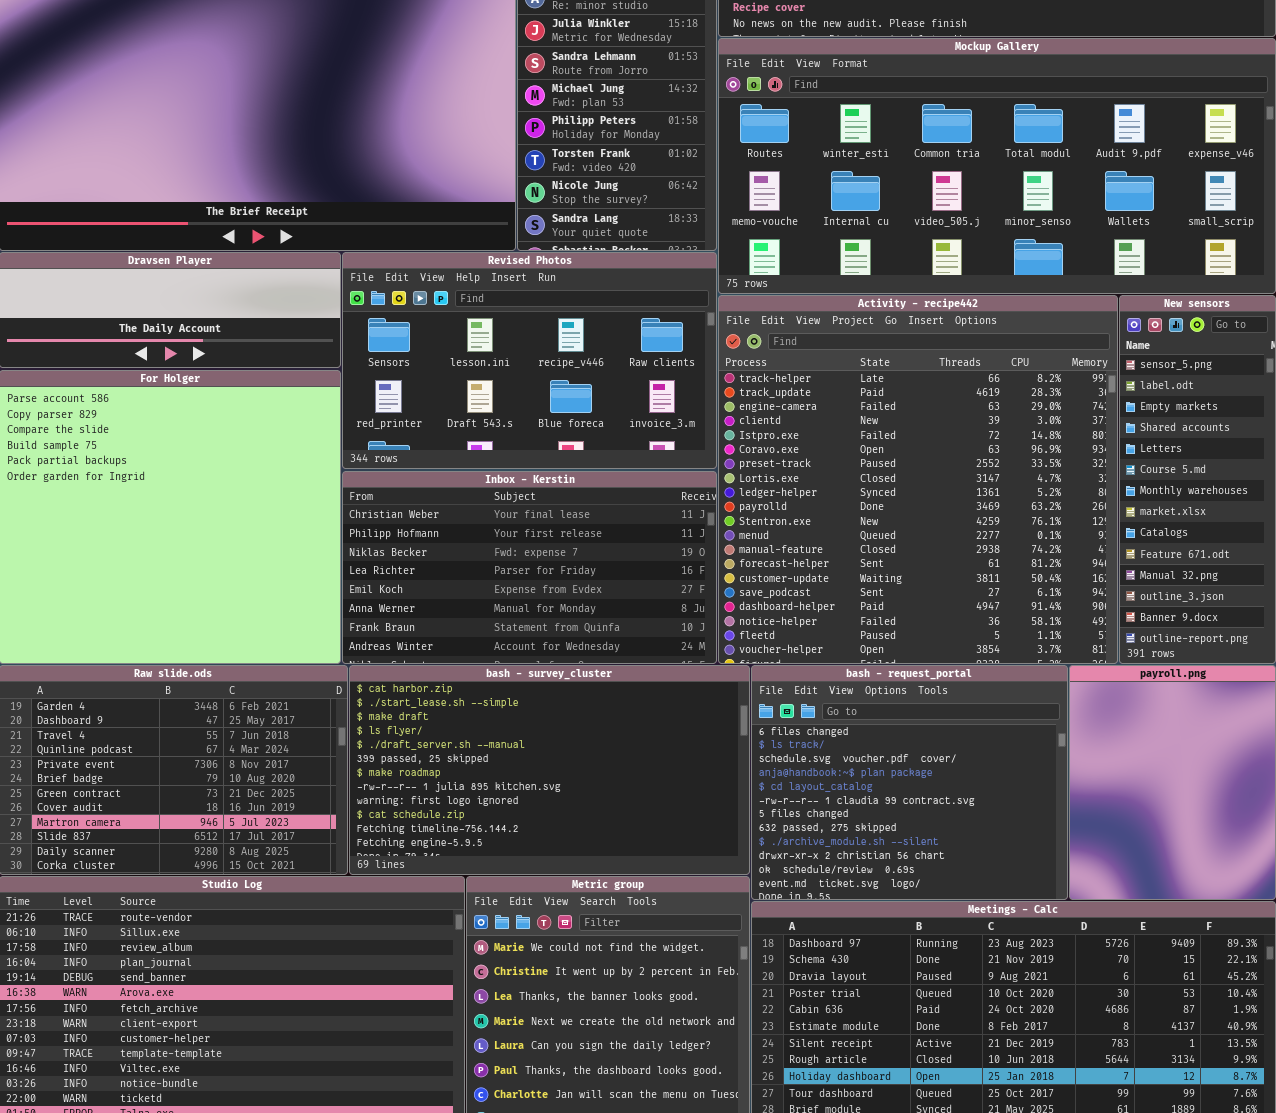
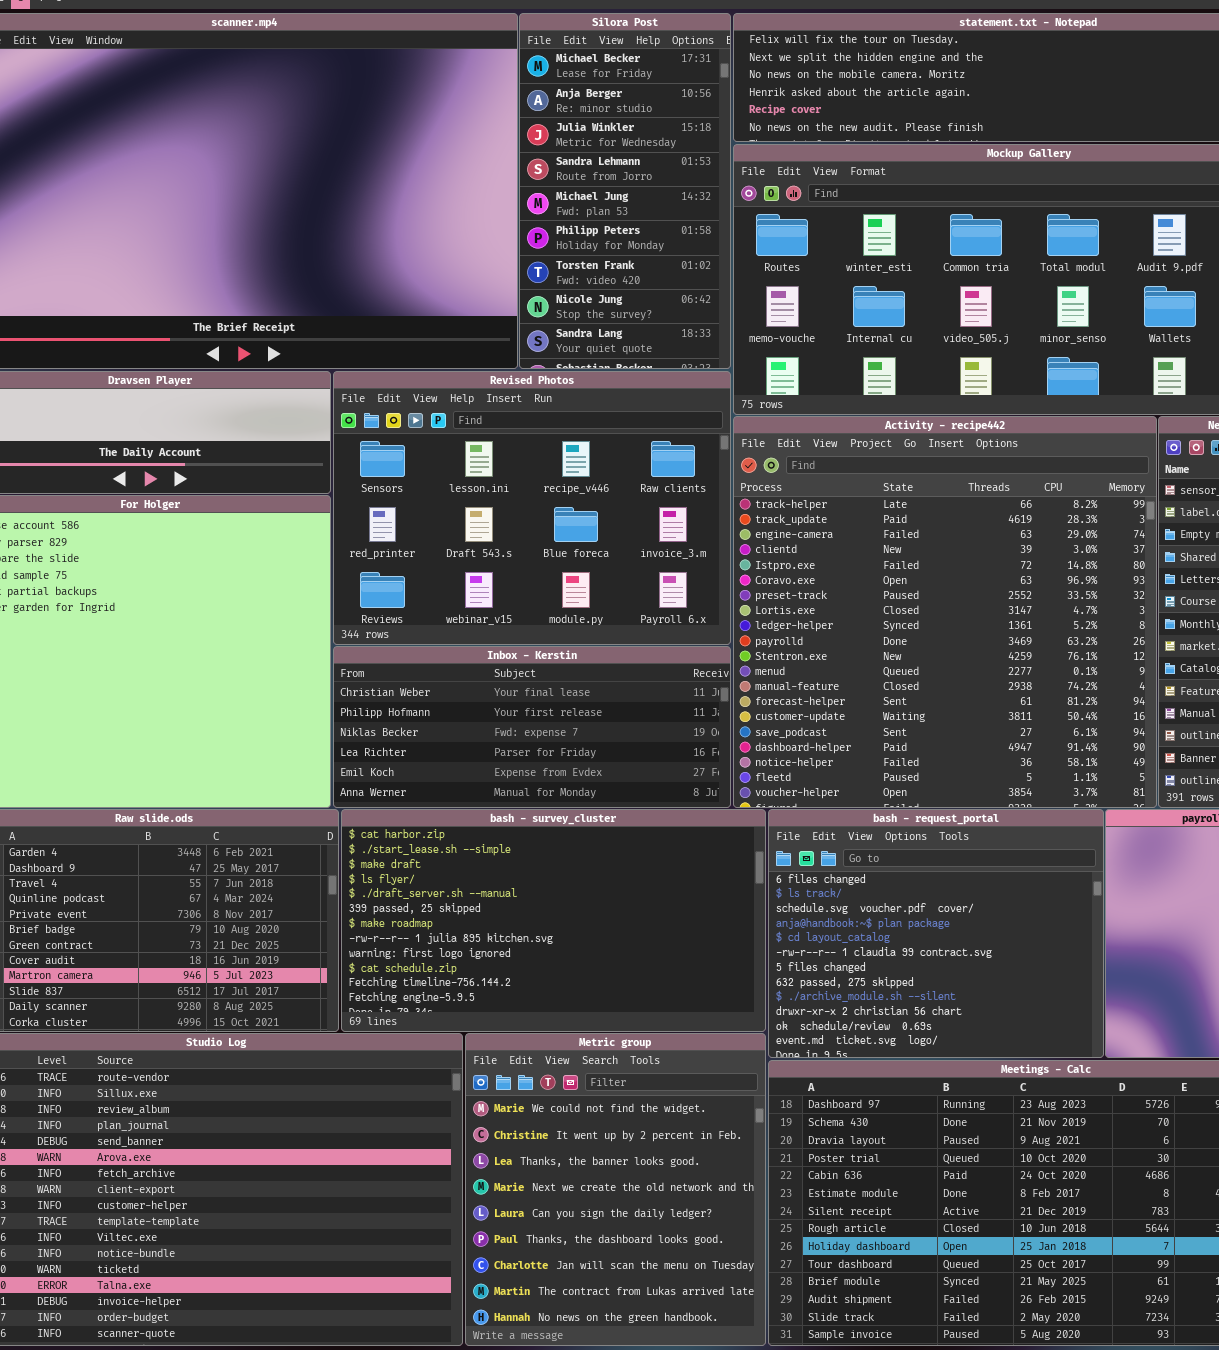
Revised Photos: [342,252,717,469] -> [333,371,731,645], resized
Inbox - Kerstin: [342,471,717,664] -> [333,646,731,808], resized

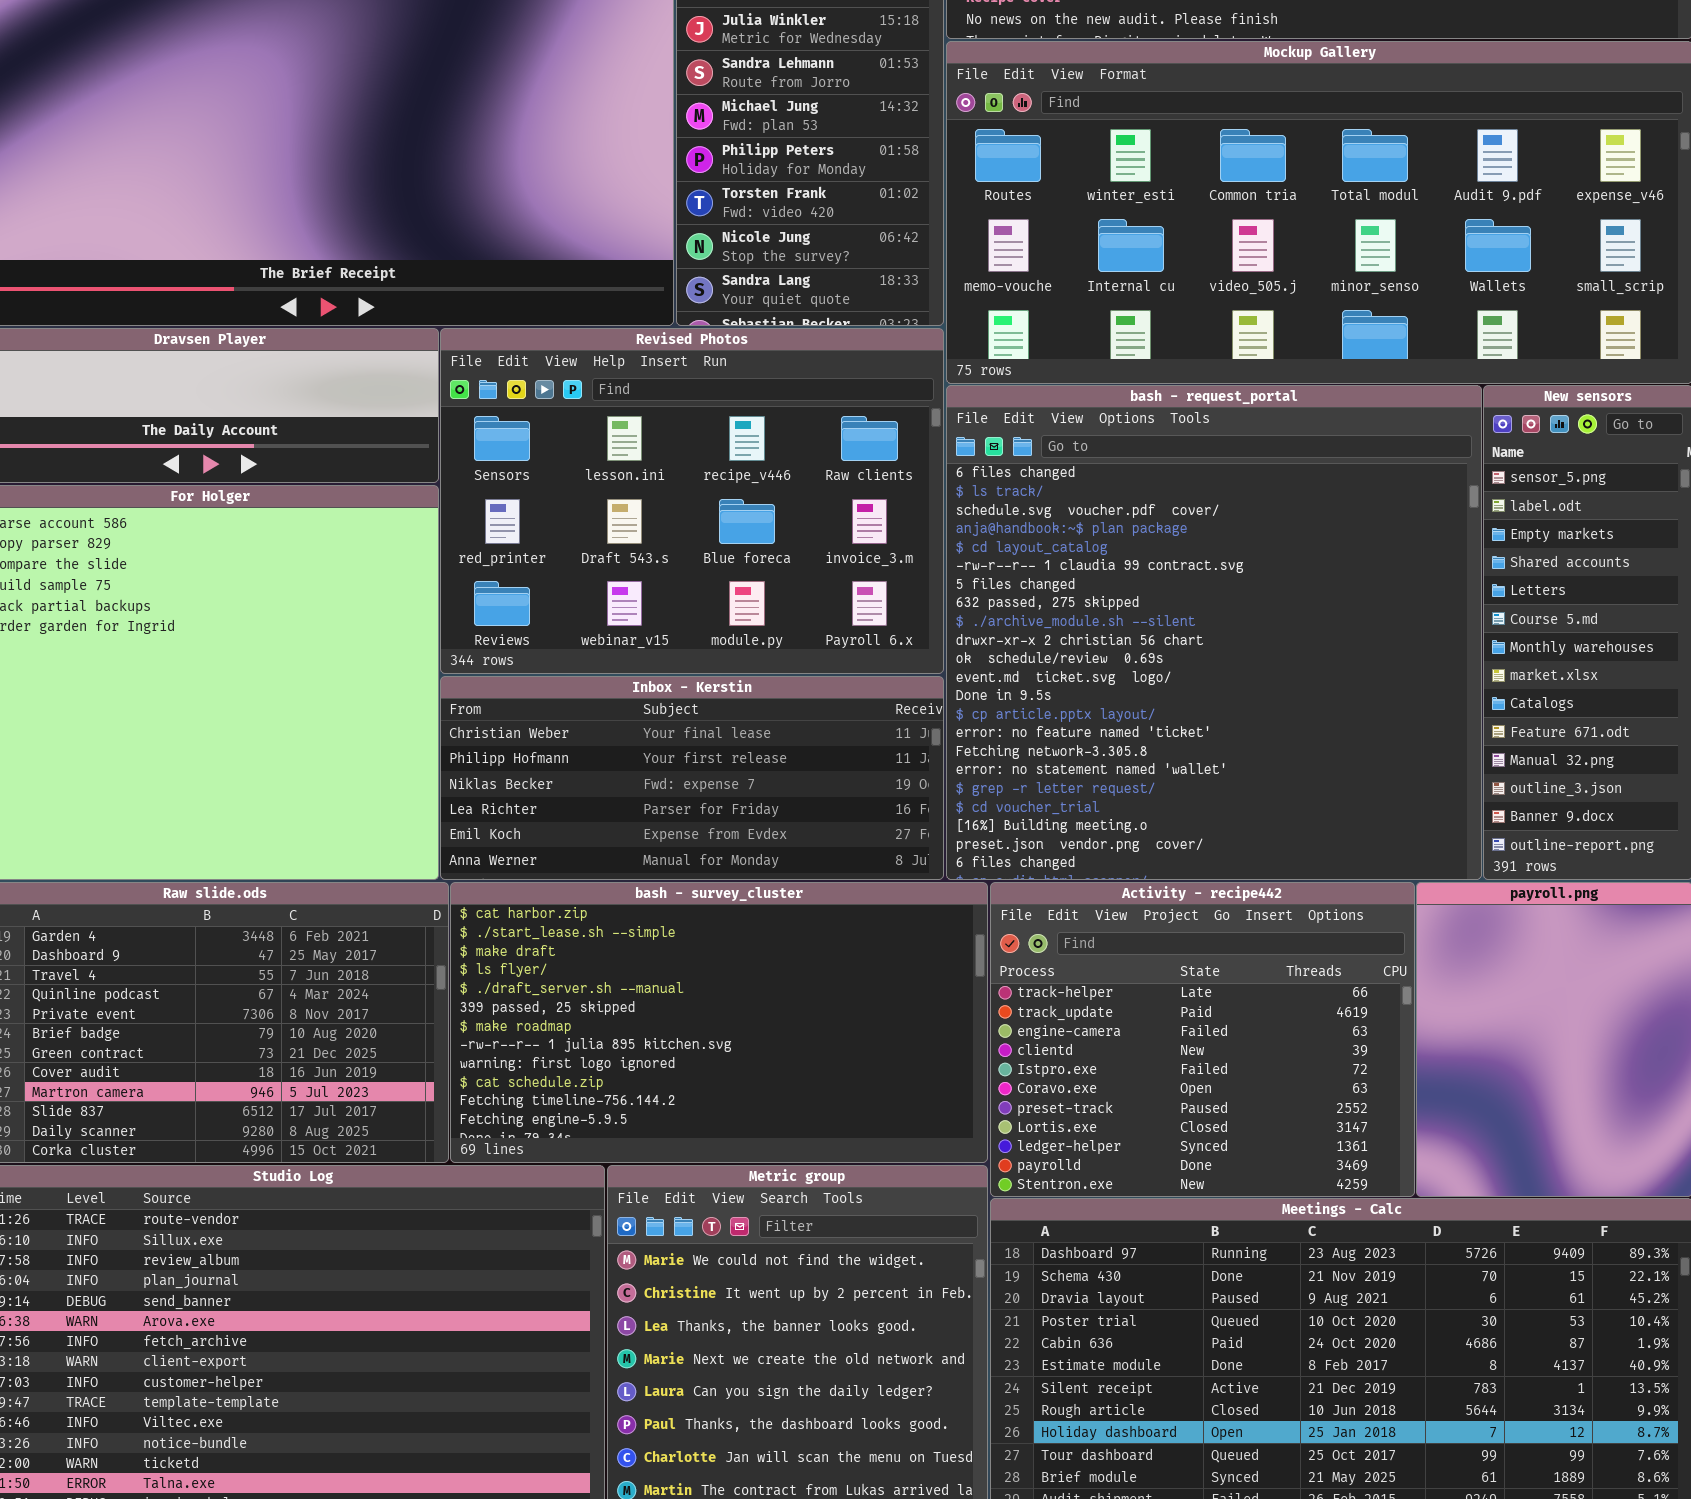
Activity - recipe442: [733,416,1157,808] -> [990,882,1415,1197], moved, resized
bash - request_portal: [768,809,1104,1058] -> [946,385,1482,880], moved, resized

